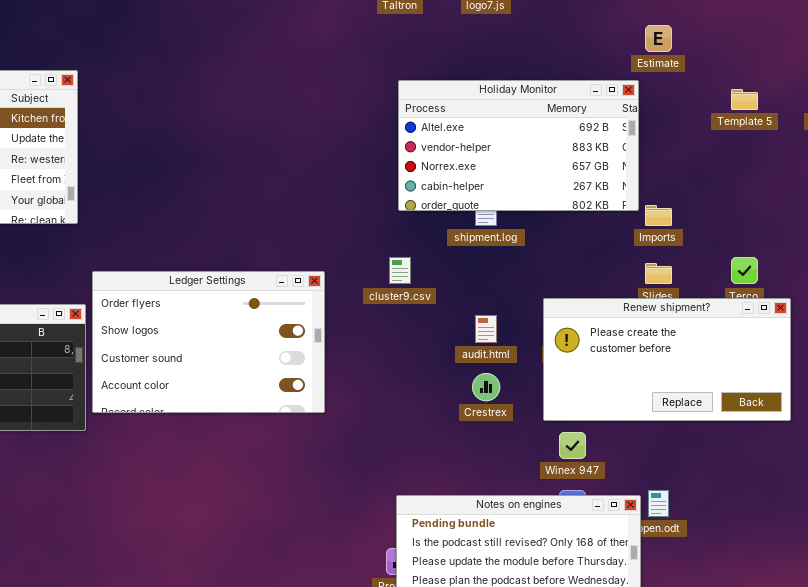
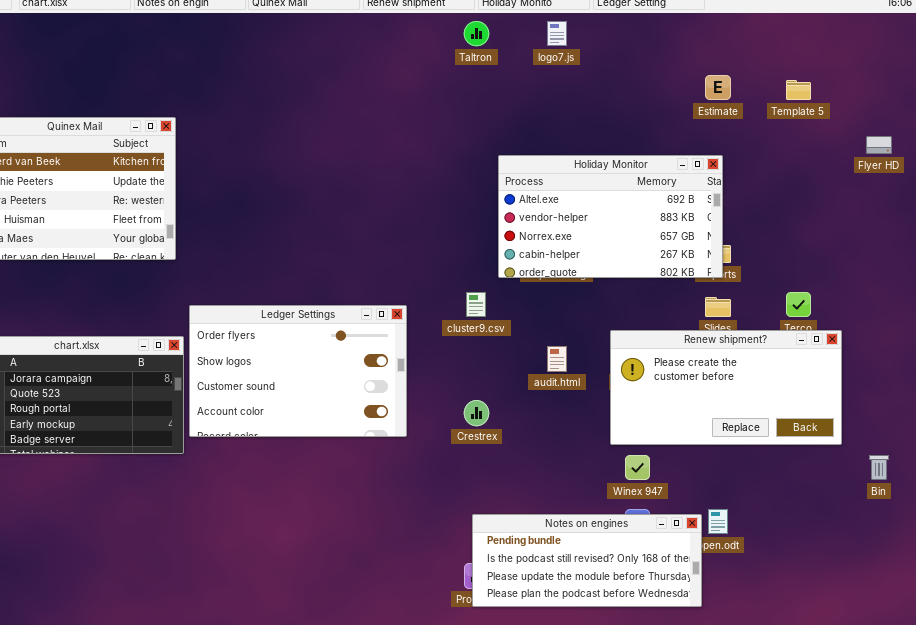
Holiday Monitor: [398,80,639,211] -> [498,155,723,278], moved
Template 5: [731,89,758,110] -> [786,80,811,100], moved
Crestrex: [472,373,500,401] -> [464,400,489,426], moved

